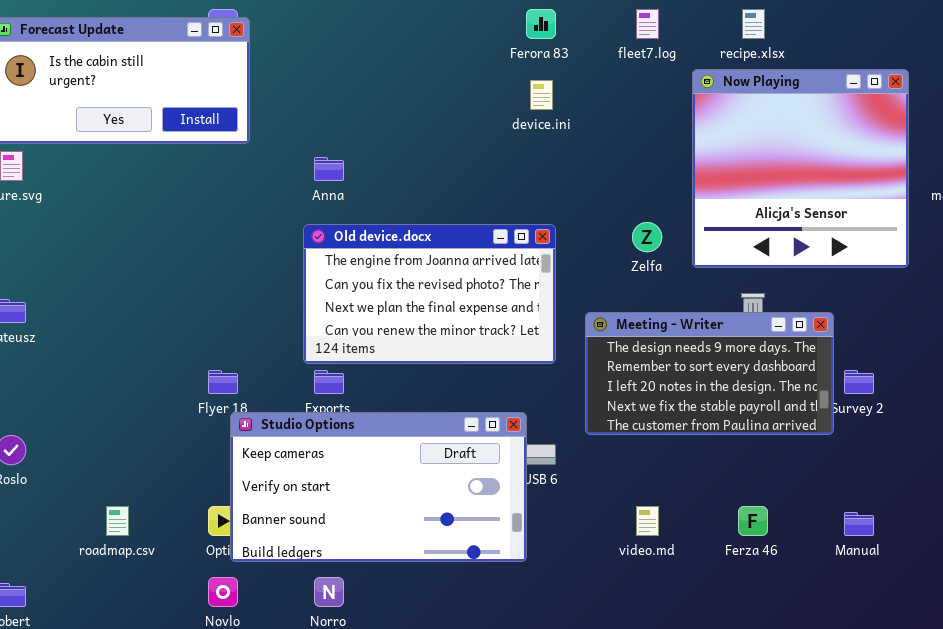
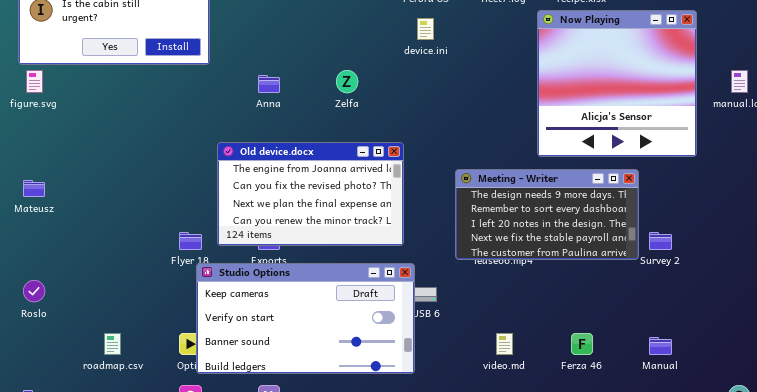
Zelfa: [632,222,662,252] -> [336,70,358,93], moved
Old device.docx: [303,224,556,364] -> [217,142,404,246], moved
Meeting - Writer: [585,312,834,435] -> [455,169,639,260], moved

